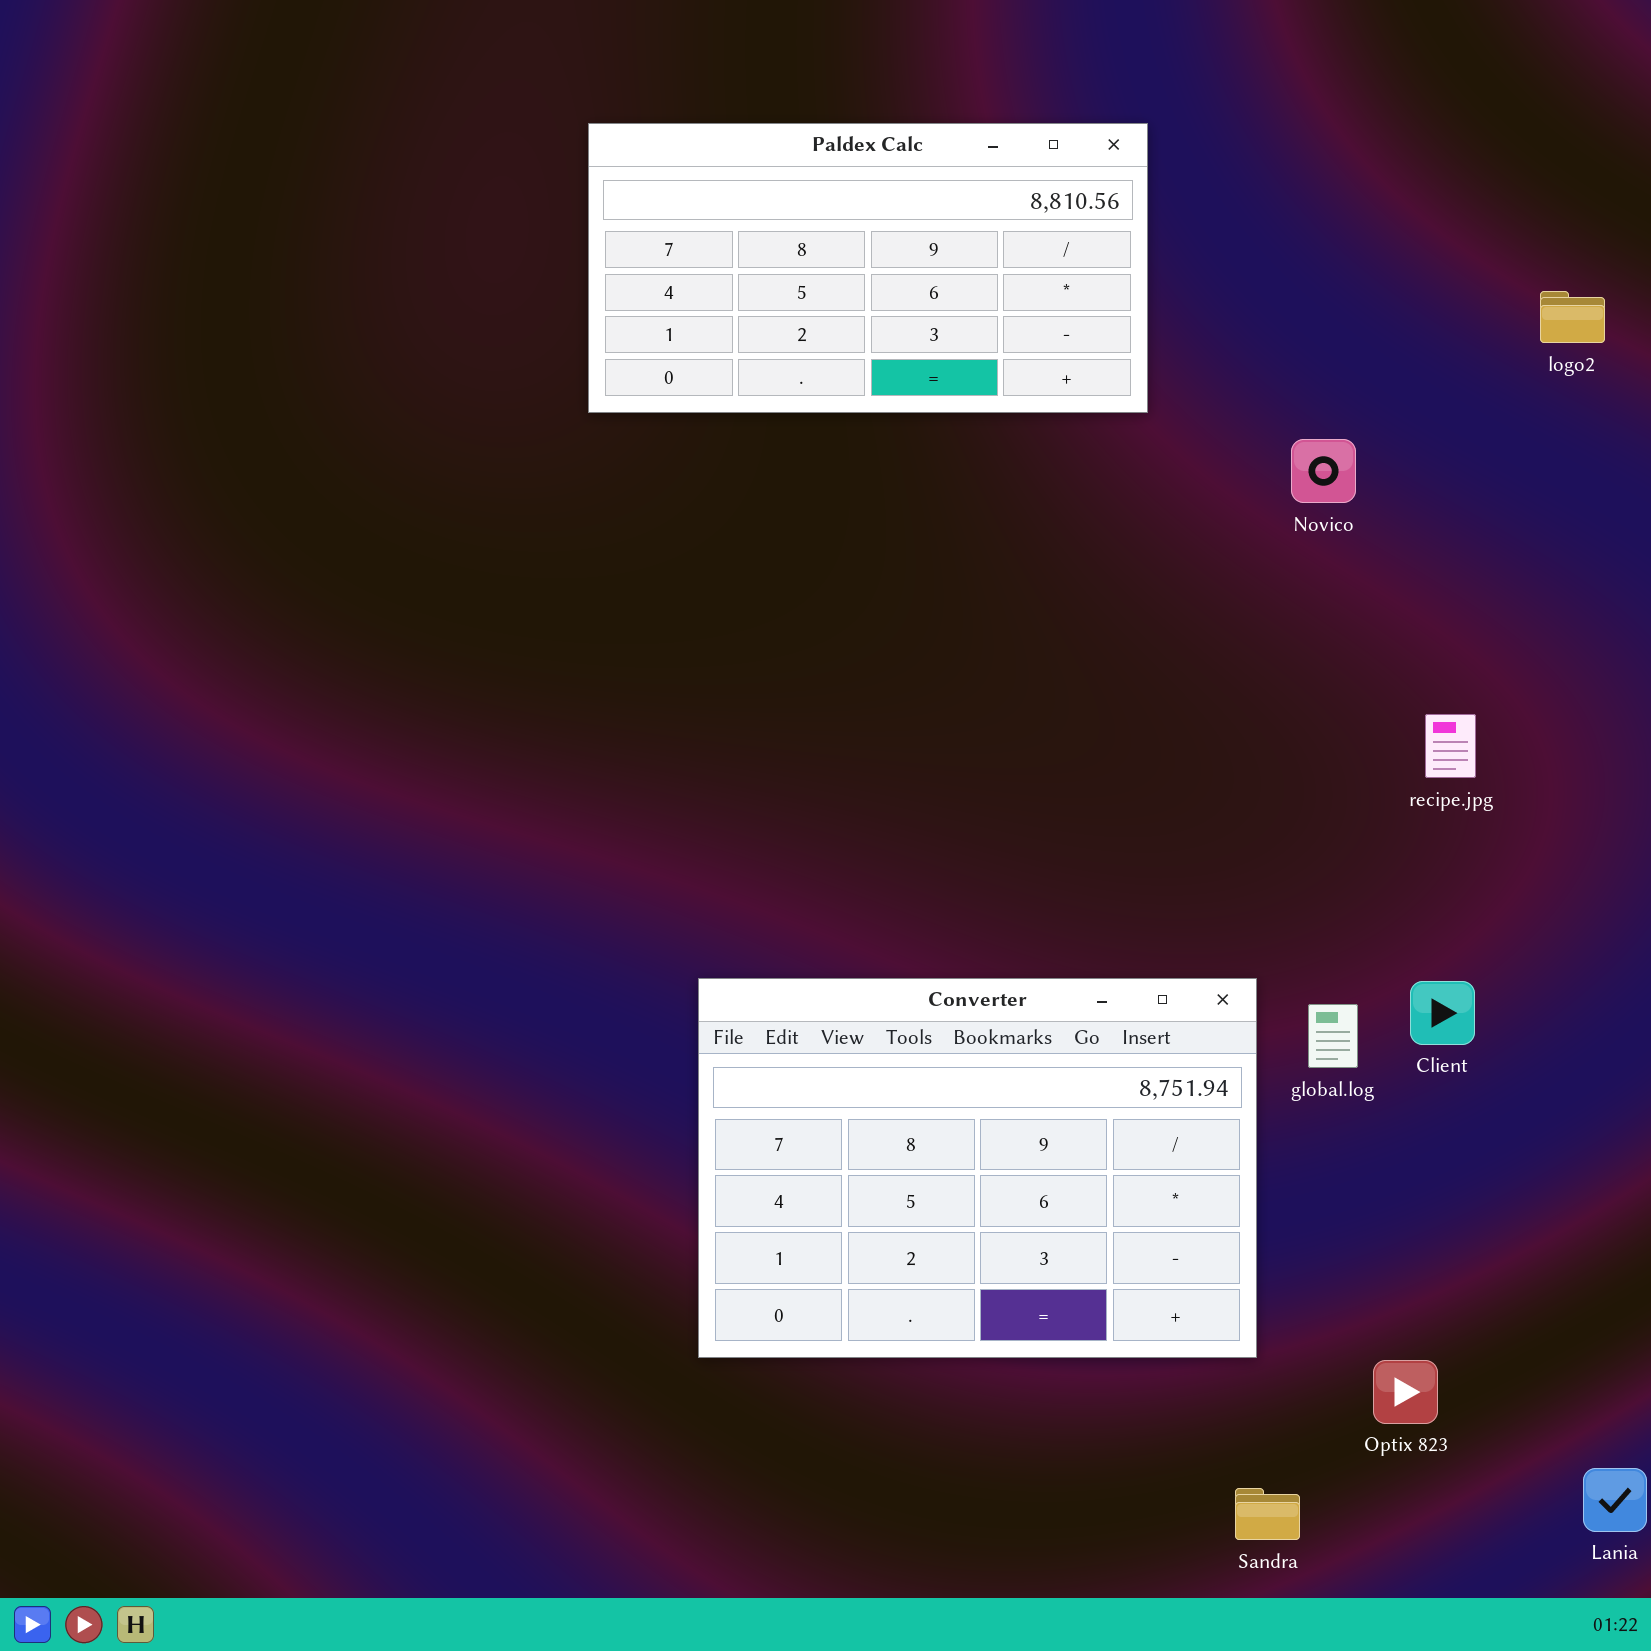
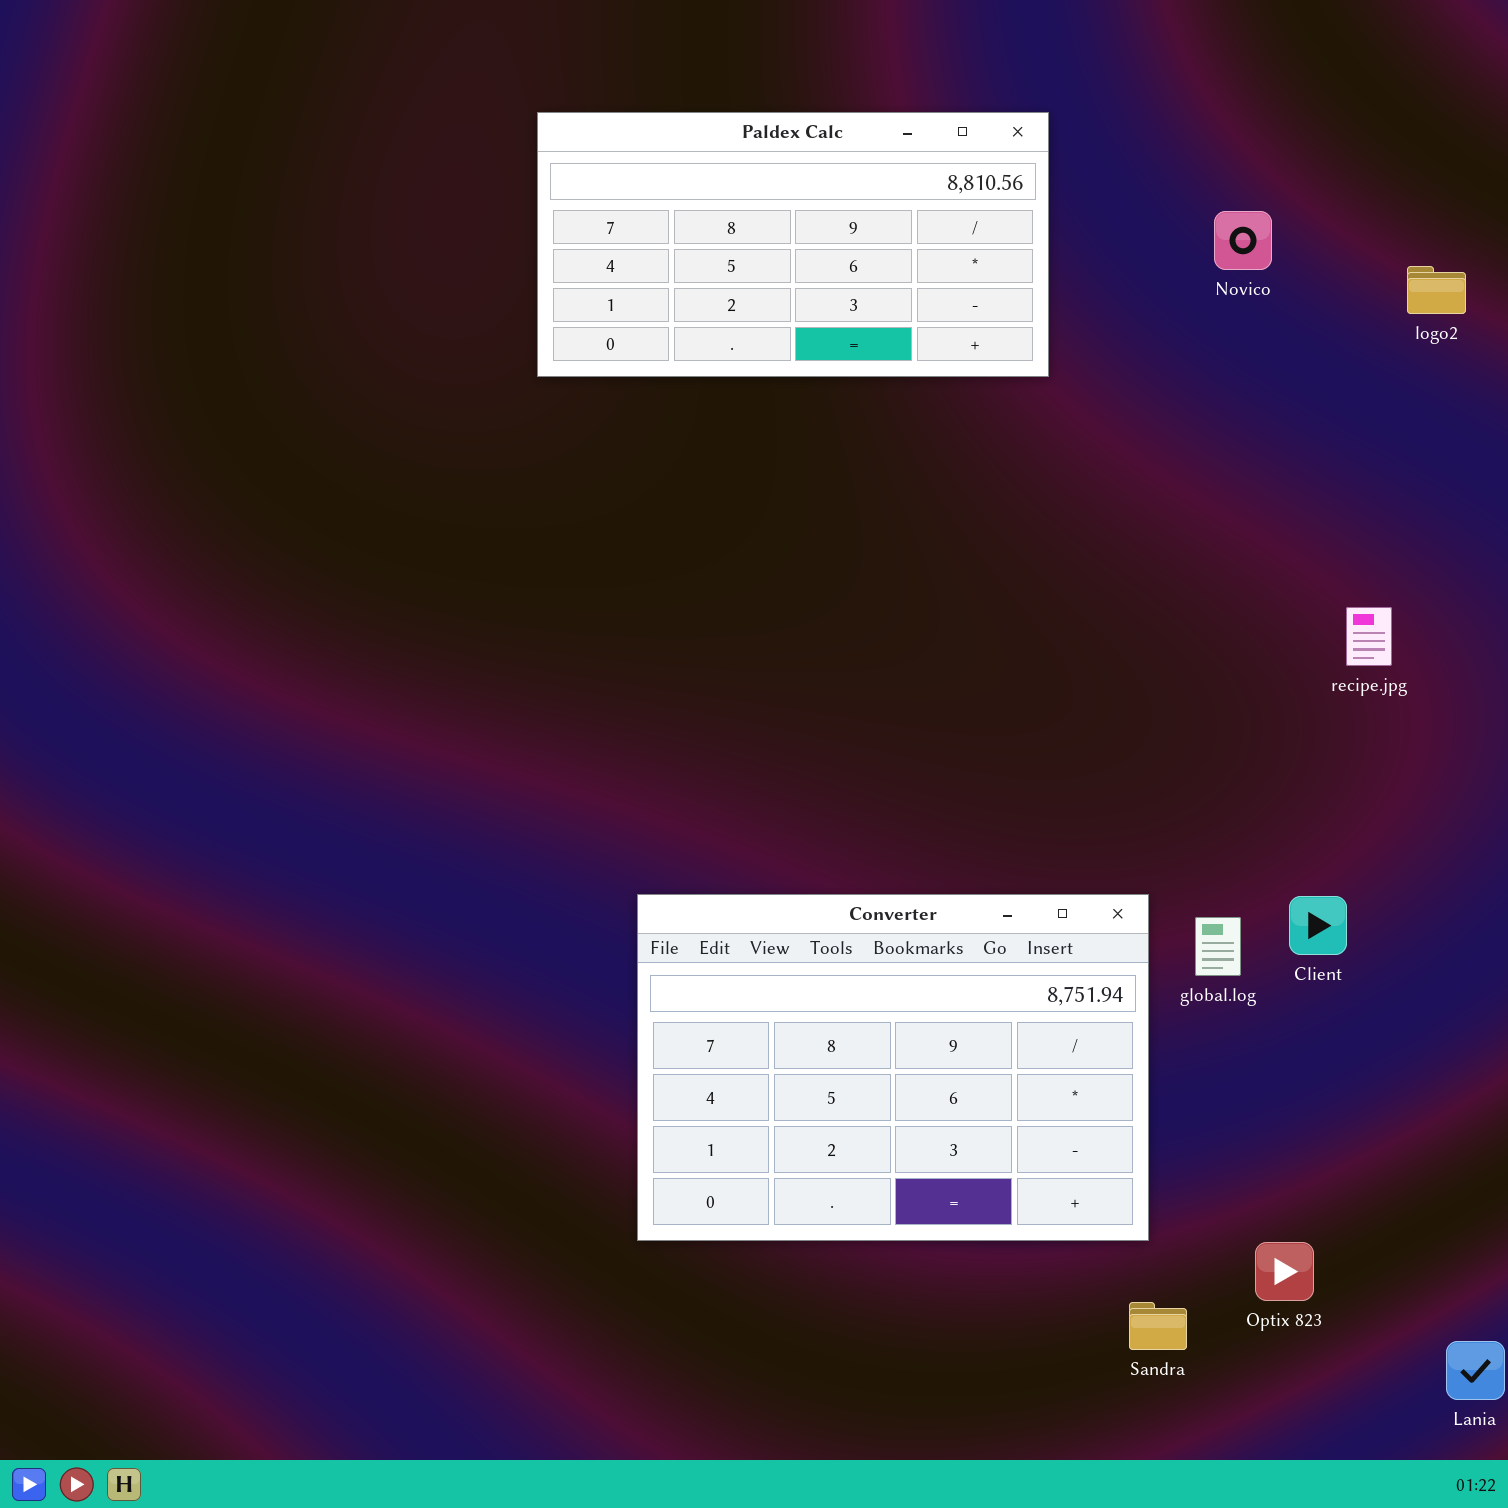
Novico: [1291,439,1356,503] -> [1214,211,1272,270], moved
recipe.jpg: [1425,714,1476,778] -> [1346,607,1392,666], moved
Sandra: [1235,1488,1300,1540] -> [1129,1302,1187,1350], moved

